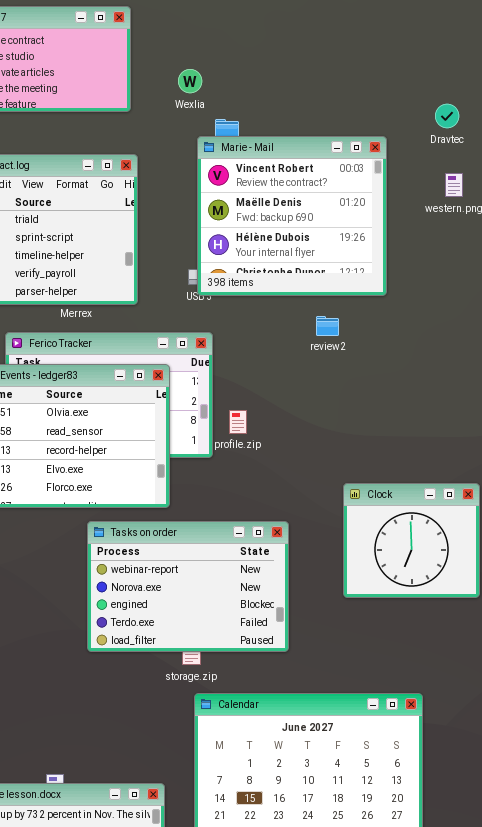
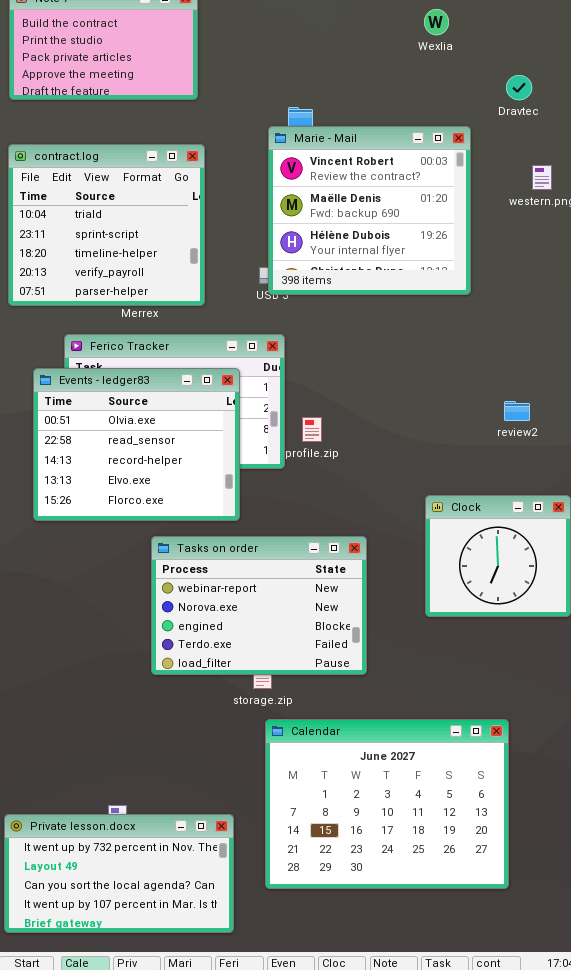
Wexlia: [178,69,202,93] -> [424,9,449,35], moved
Dravtec: [435,104,459,128] -> [506,75,532,100], moved
review2: [316,316,339,336] -> [504,401,530,421], moved

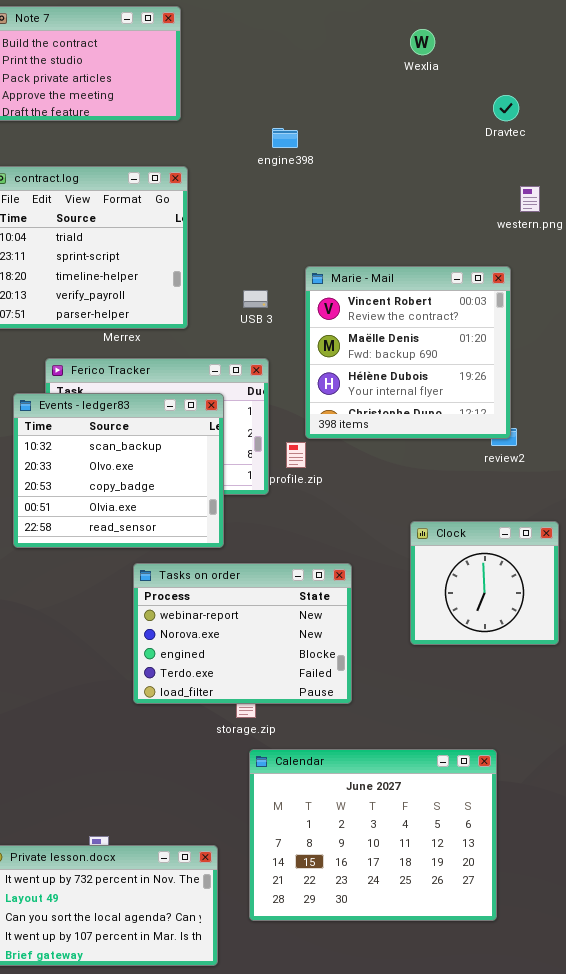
Marie - Mail: [268,126,471,295] -> [305,266,511,439], moved
Events - ledger83: [33,368,240,521] -> [13,393,224,548], scrolled up 3 rows

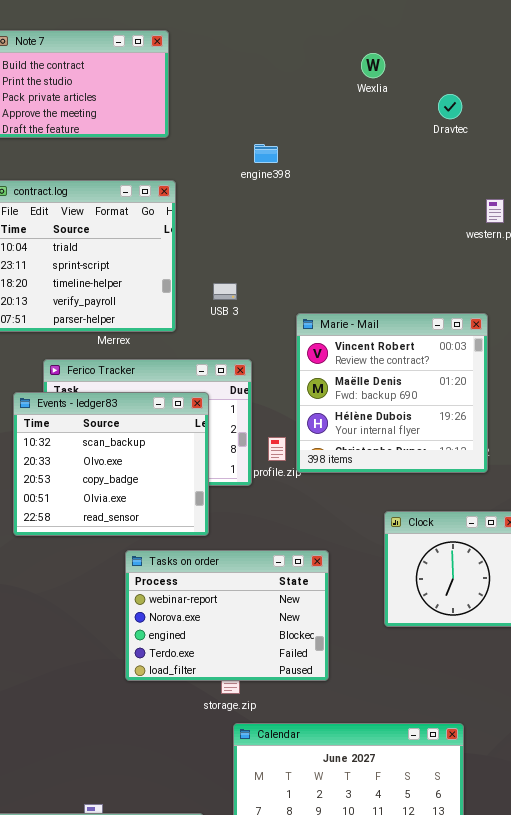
Wexlia: [410,29,435,55] -> [361,53,385,78], moved
Dravtec: [493,95,519,121] -> [438,94,462,119], moved
Marie - Mail: [305,266,511,439] -> [296,313,488,473], moved
USB 3: [243,290,268,308] -> [213,283,237,300], moved

